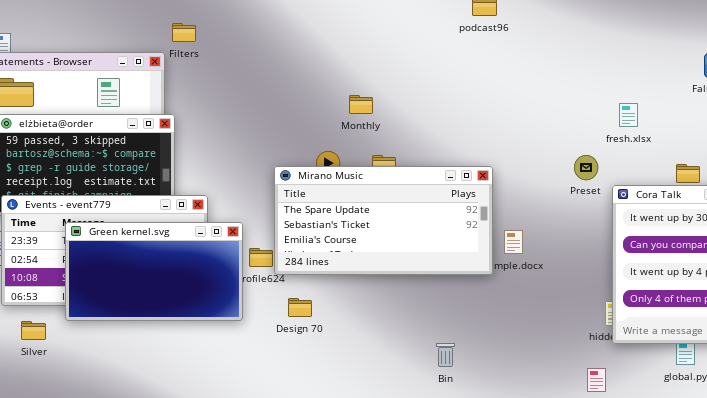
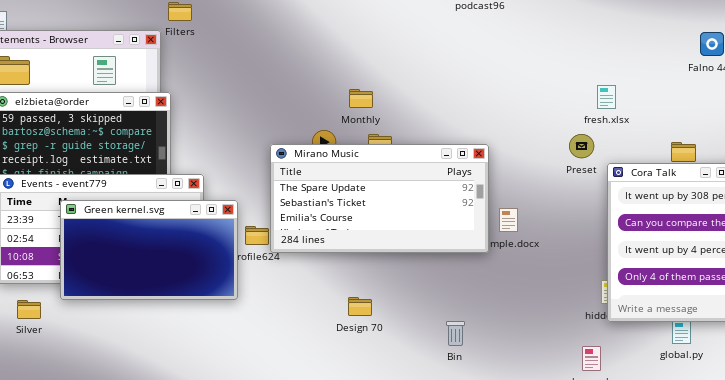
Monthly: [349,95,373,114] -> [349,89,373,108], moved
fresh.xlsx: [619,103,638,127] -> [597,85,616,109], moved
Design 70: [288,298,312,317] -> [348,297,372,316], moved
Bin: [436,343,455,367] -> [446,321,465,346], moved

